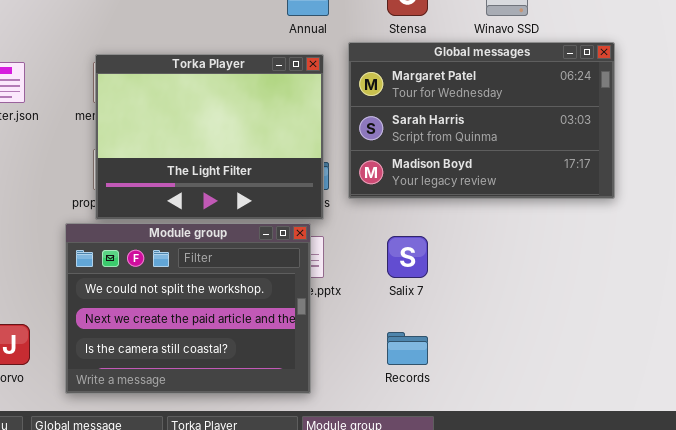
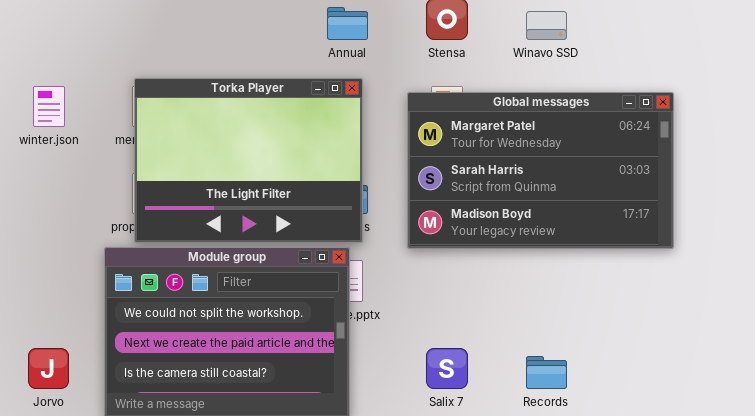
Global messages: [348,42,615,199] -> [407,92,674,249], moved
Salix 7: [387,236,428,278] -> [426,348,468,389], moved
Records: [387,332,428,365] -> [526,356,567,389], moved

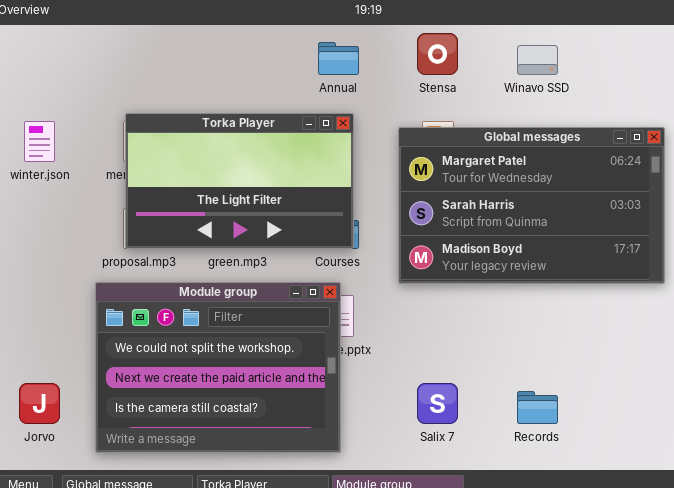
Torka Player: [134,78,363,243] -> [125,113,354,249], resized

